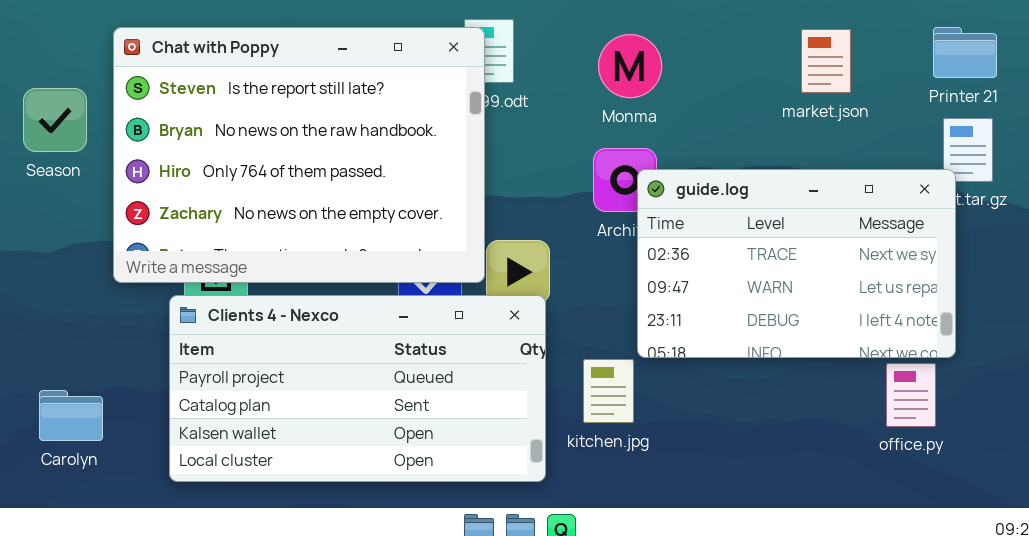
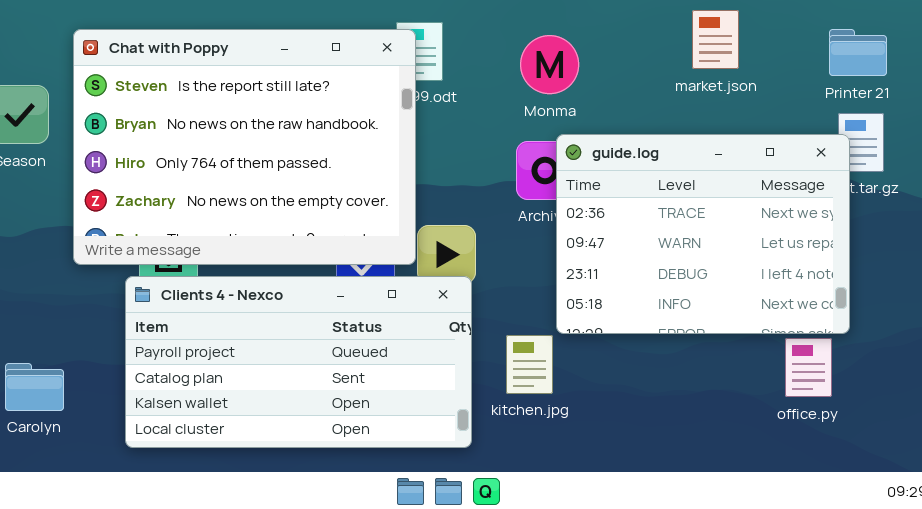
market.json: [801,29,851,93] -> [692,10,739,69], moved
guide.log: [637,169,956,358] -> [556,134,850,334], resized

